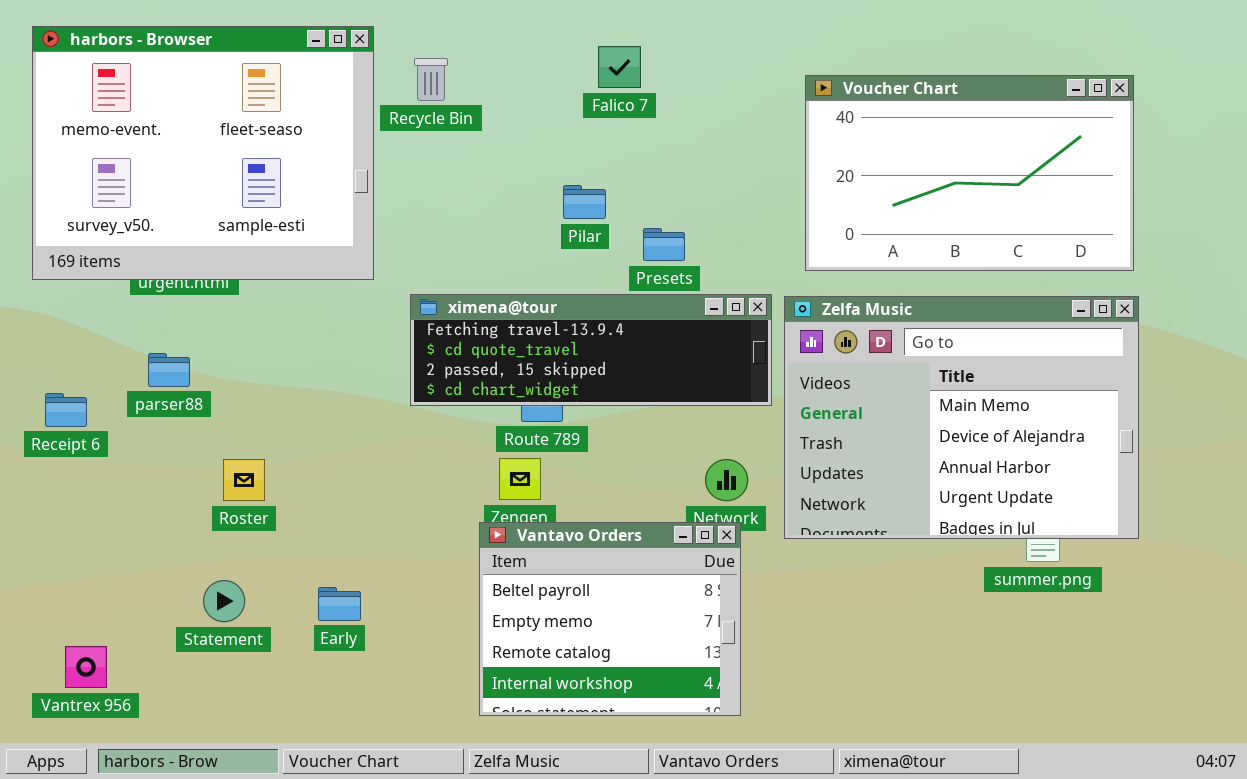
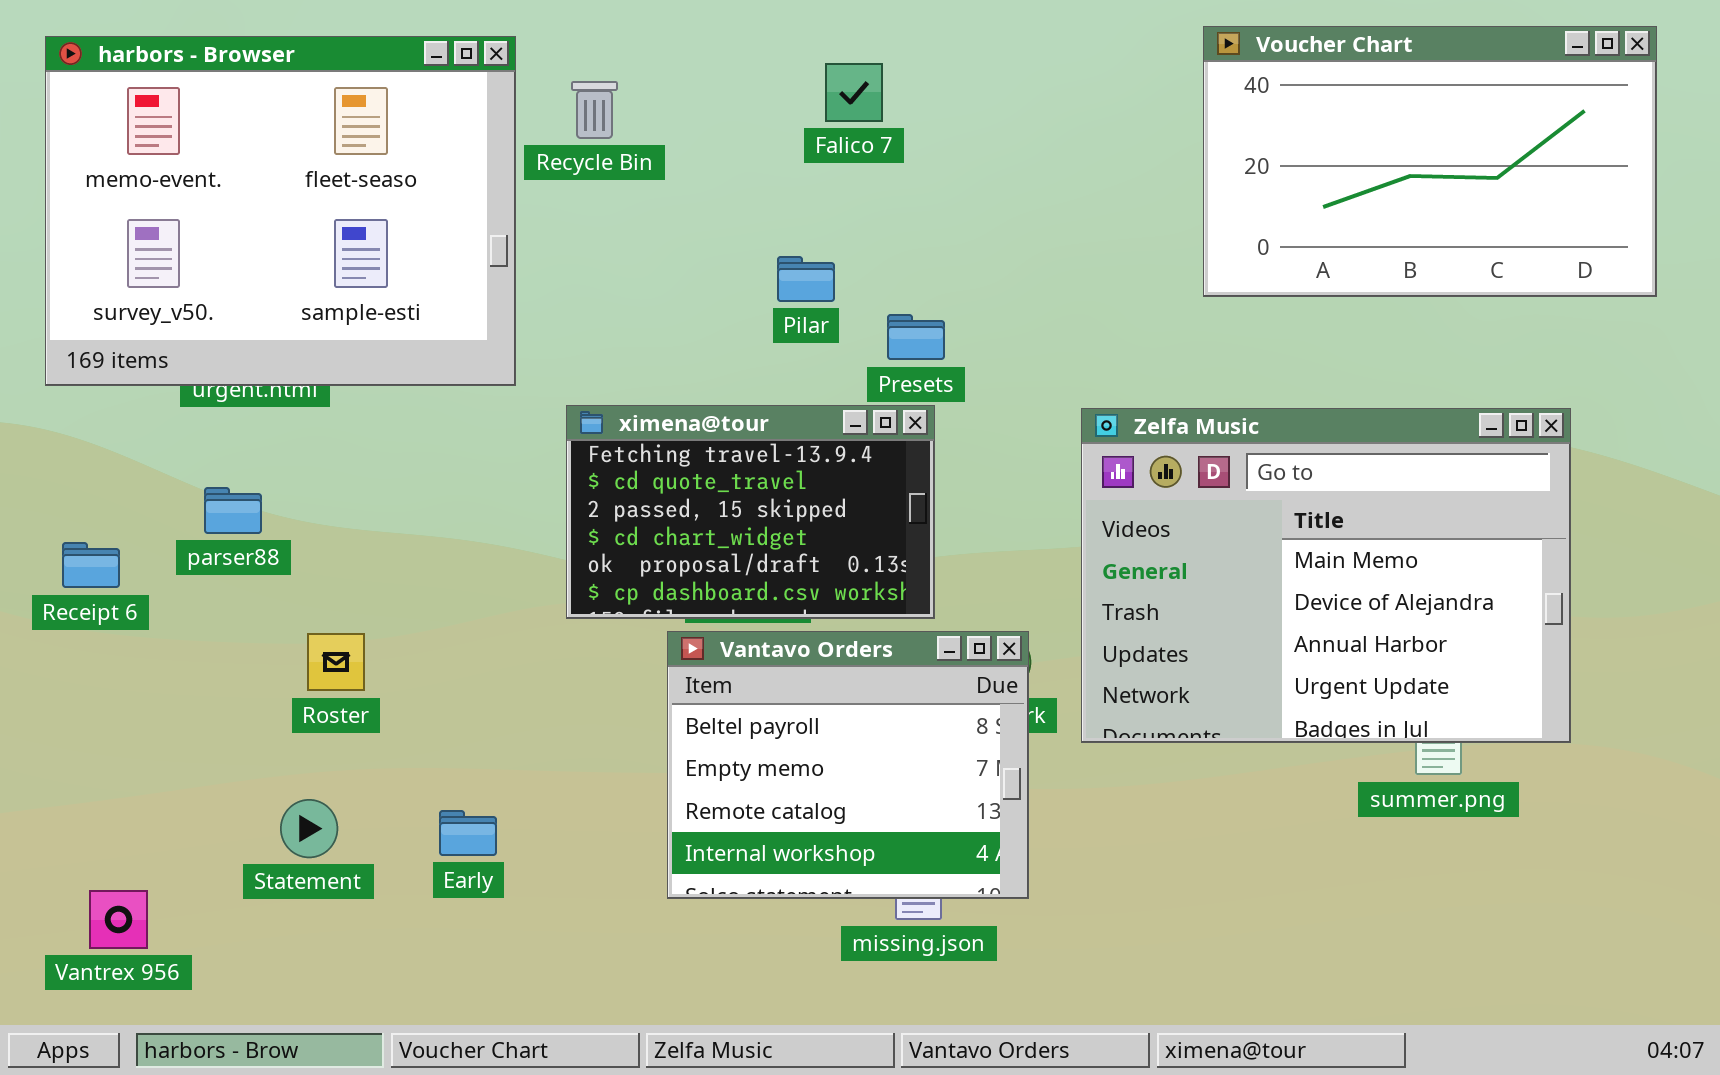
Voucher Chart: [805,75,1134,271] -> [1203,26,1657,297], moved
ximena@tour: [410,294,772,406] -> [566,405,935,619], resized
Vantavo Orders: [479,522,741,716] -> [667,631,1029,899], moved

